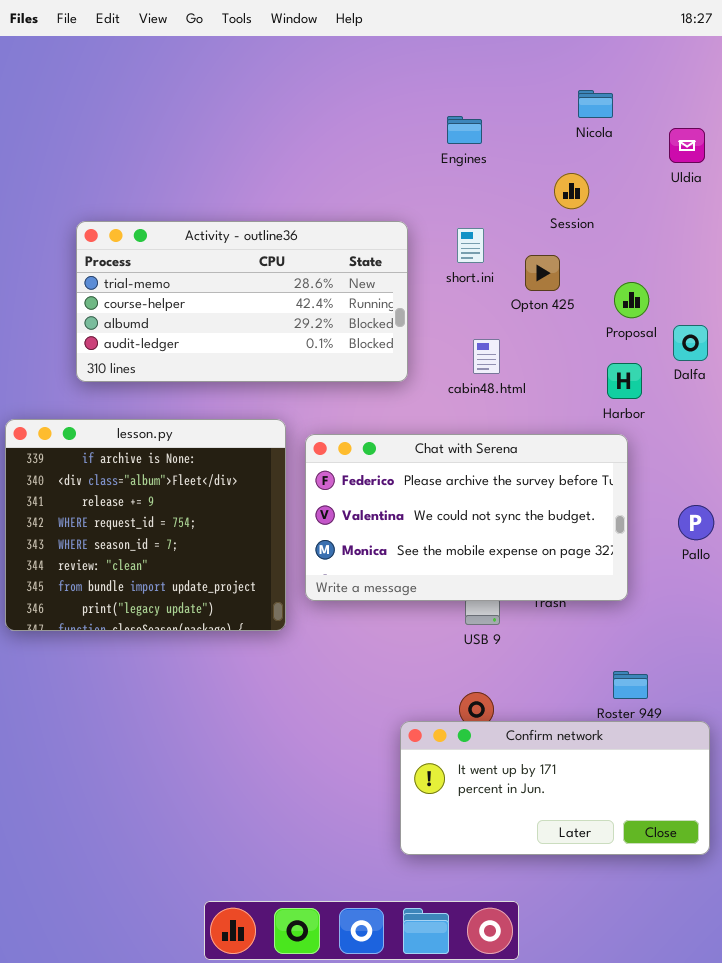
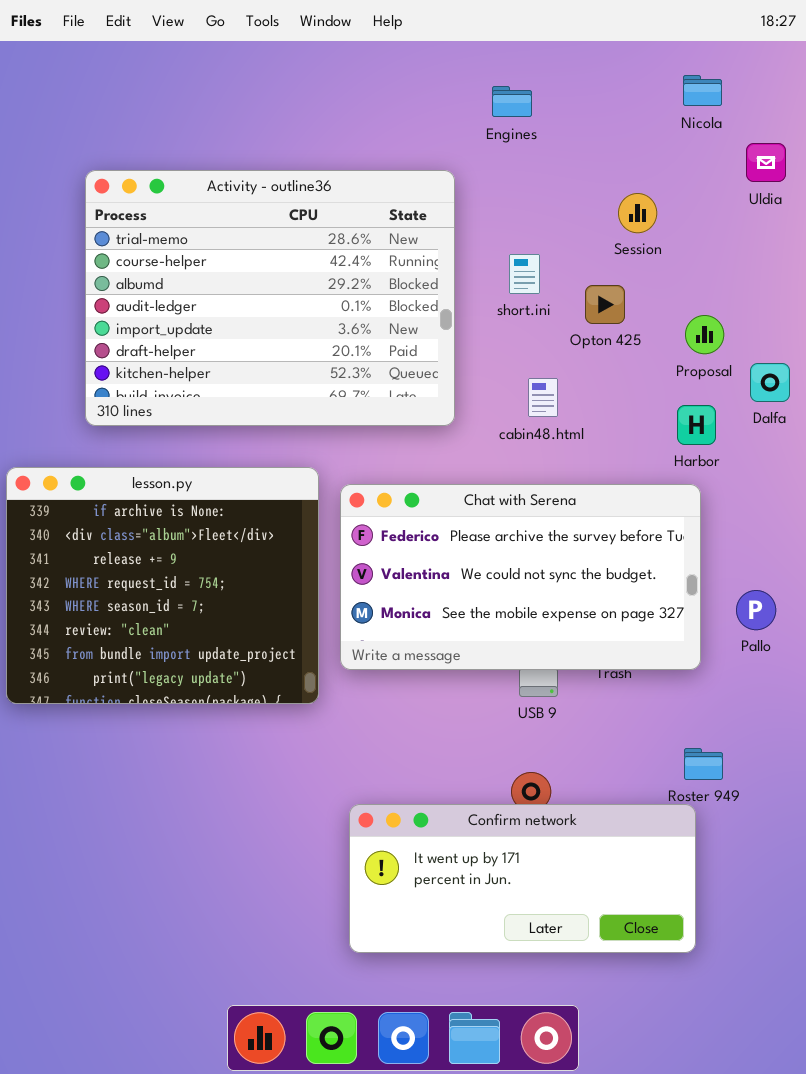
Nicola: [578,90,613,118] -> [683,75,722,106], moved
Engines: [447,116,482,144] -> [492,86,532,117], moved
Activity - outline36: [76,221,408,382] -> [85,170,455,426], resized
Pallo: [678,505,714,540] -> [736,590,776,630], moved
Confirm network: [400,721,710,855] -> [349,804,696,953], moved

